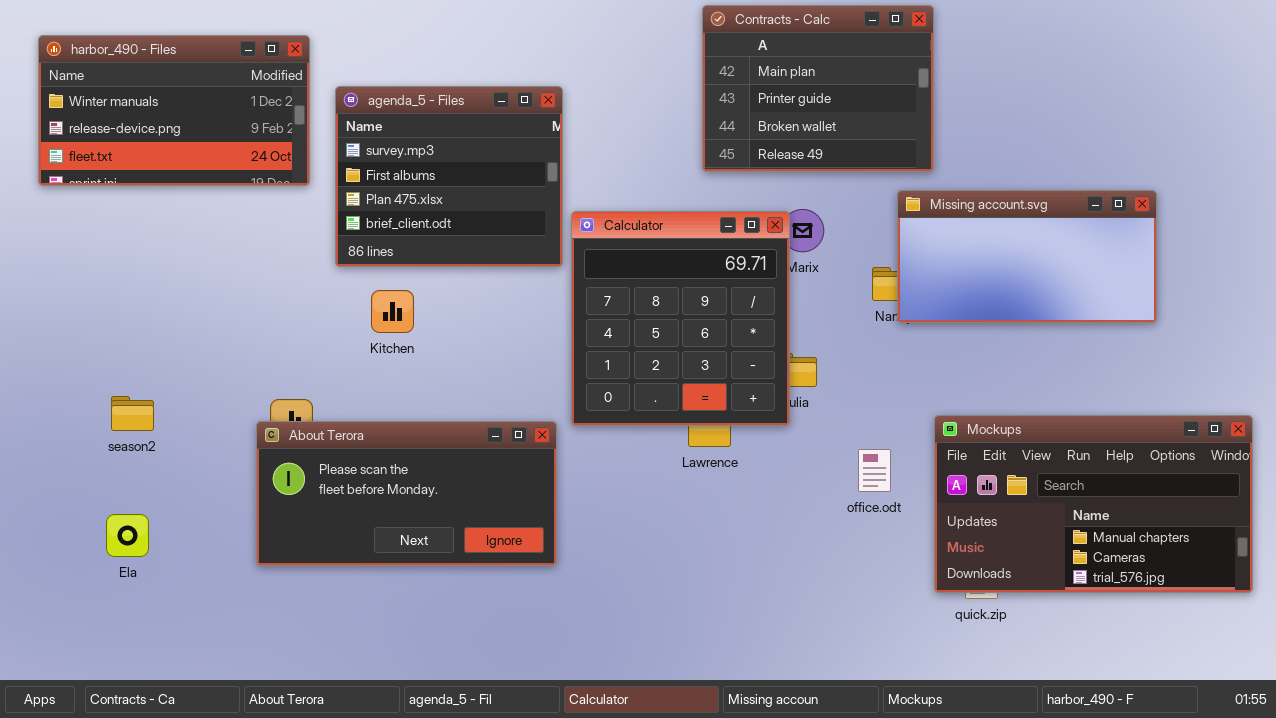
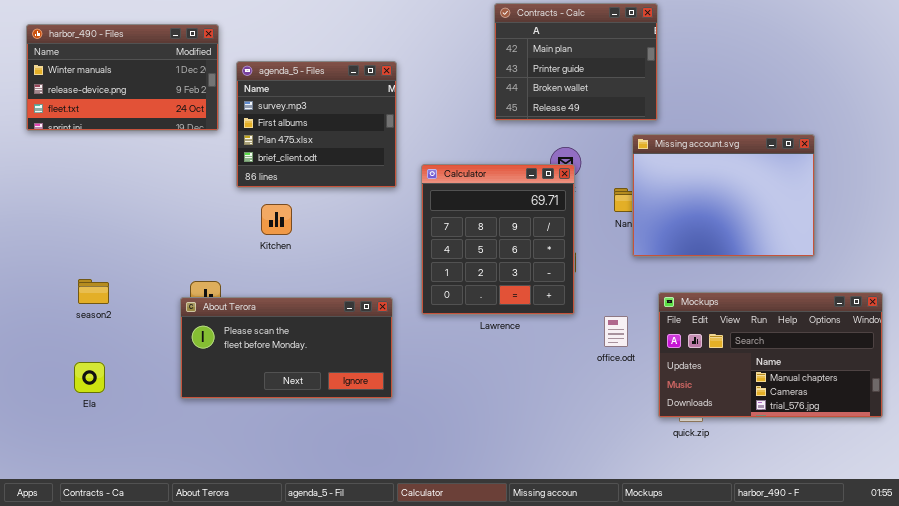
Missing account.svg: [897,190,1157,323] -> [632,134,815,257], resized
Calculator: [571,211,790,426] -> [421,164,575,315], moved

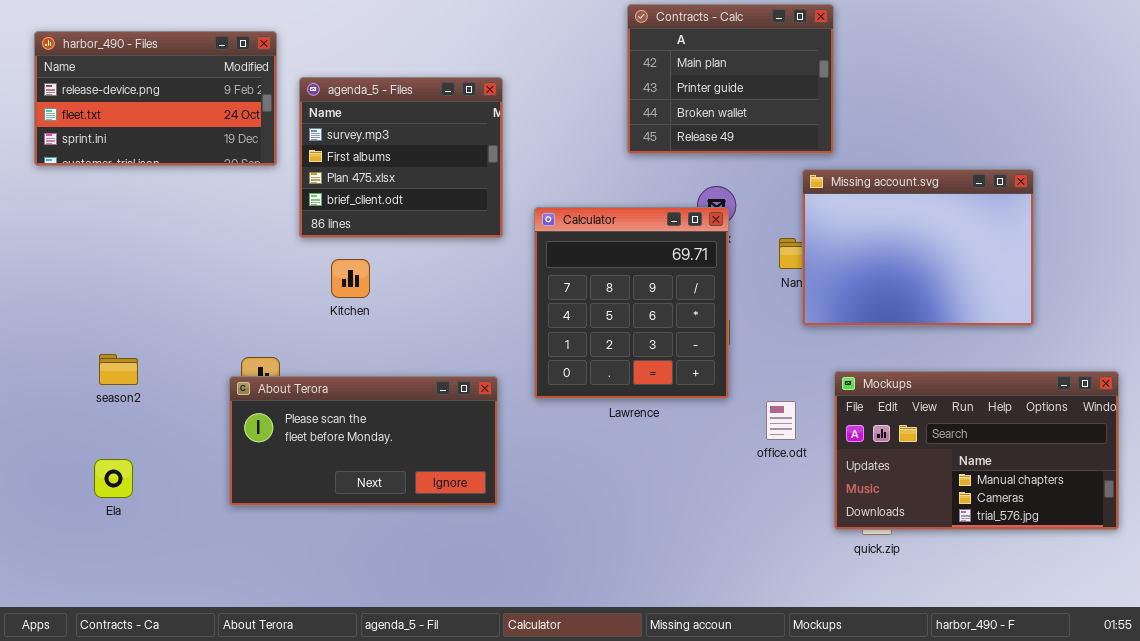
harbor_490 - Files: [26,24,219,131] -> [34,31,277,166], scrolled down 1 row

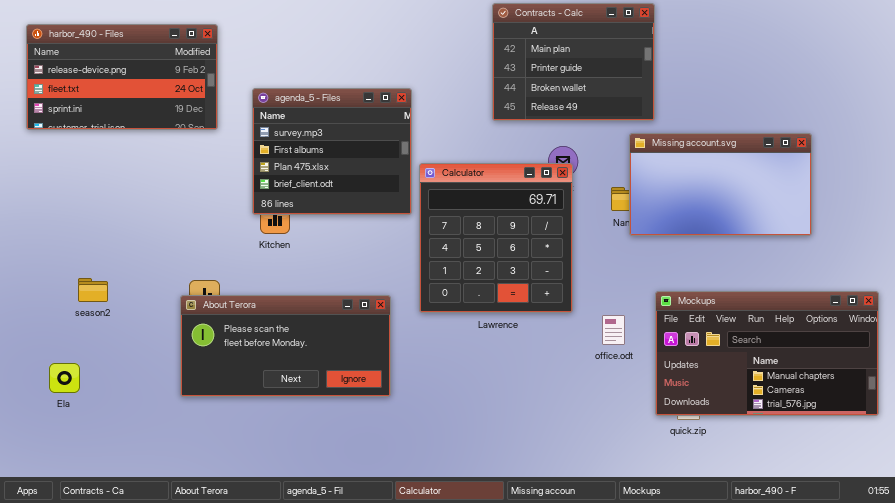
agenda_5 - Files: [299,77,503,238] -> [252,88,412,215], moved
Missing account.svg: [802,169,1034,326] -> [629,133,812,236], resized
Ela: [94,459,133,498] -> [49,363,80,393], moved

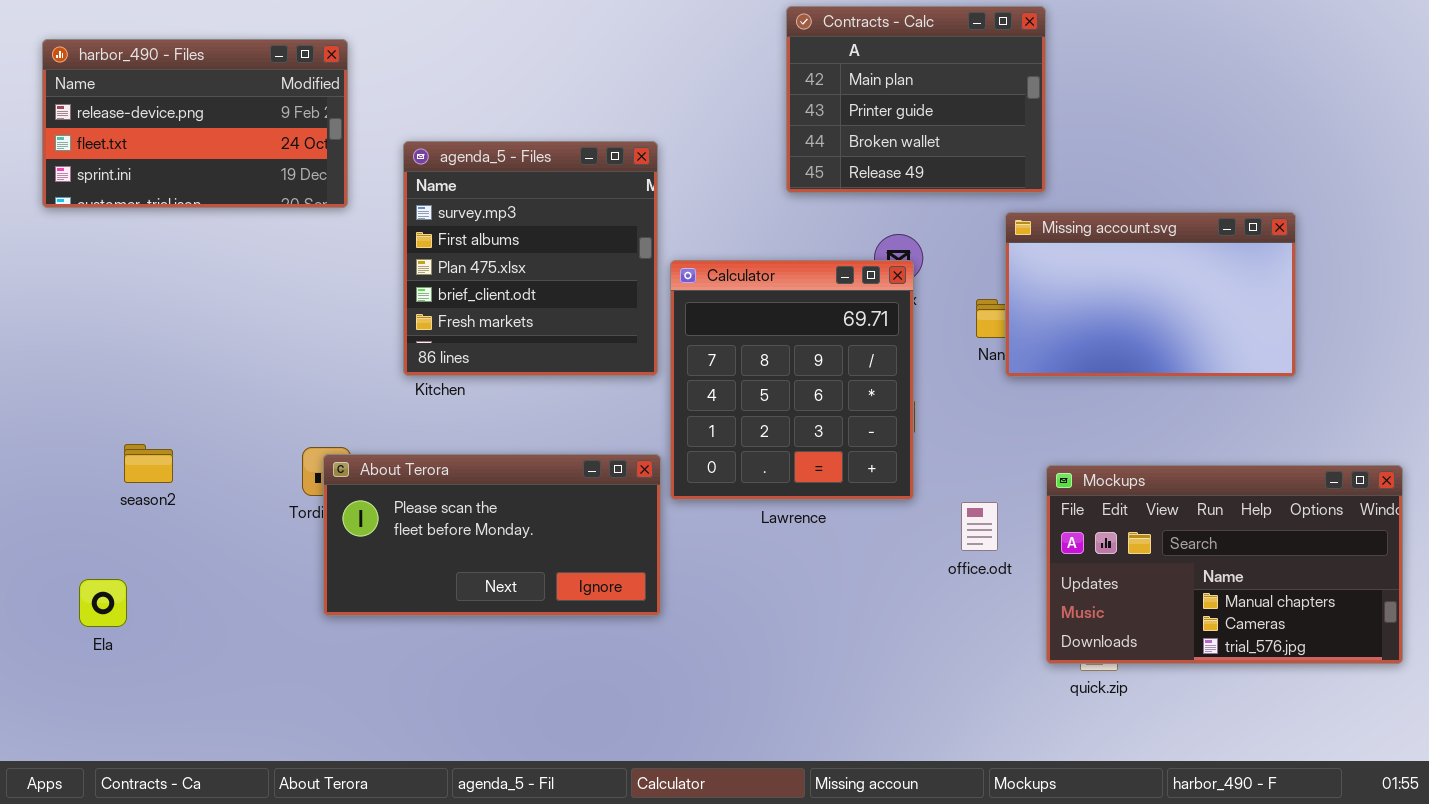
agenda_5 - Files: [252,88,412,215] -> [403,141,658,376], resized
About Terora: [180,295,391,397] -> [323,454,661,616], moved

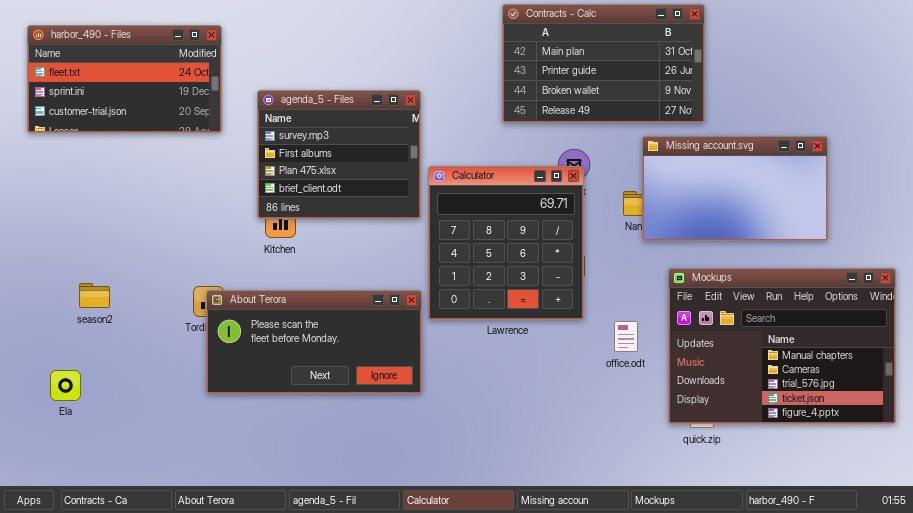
Contracts - Calc: [786,6,1046,193] -> [502,4,705,123], resized
harbor_490 - Files: [42,39,348,208] -> [27,25,222,133], scrolled down 1 row
agenda_5 - Files: [403,141,658,376] -> [257,90,421,219], resized
Mockups: [1046,465,1403,664] -> [668,268,896,424], resized

